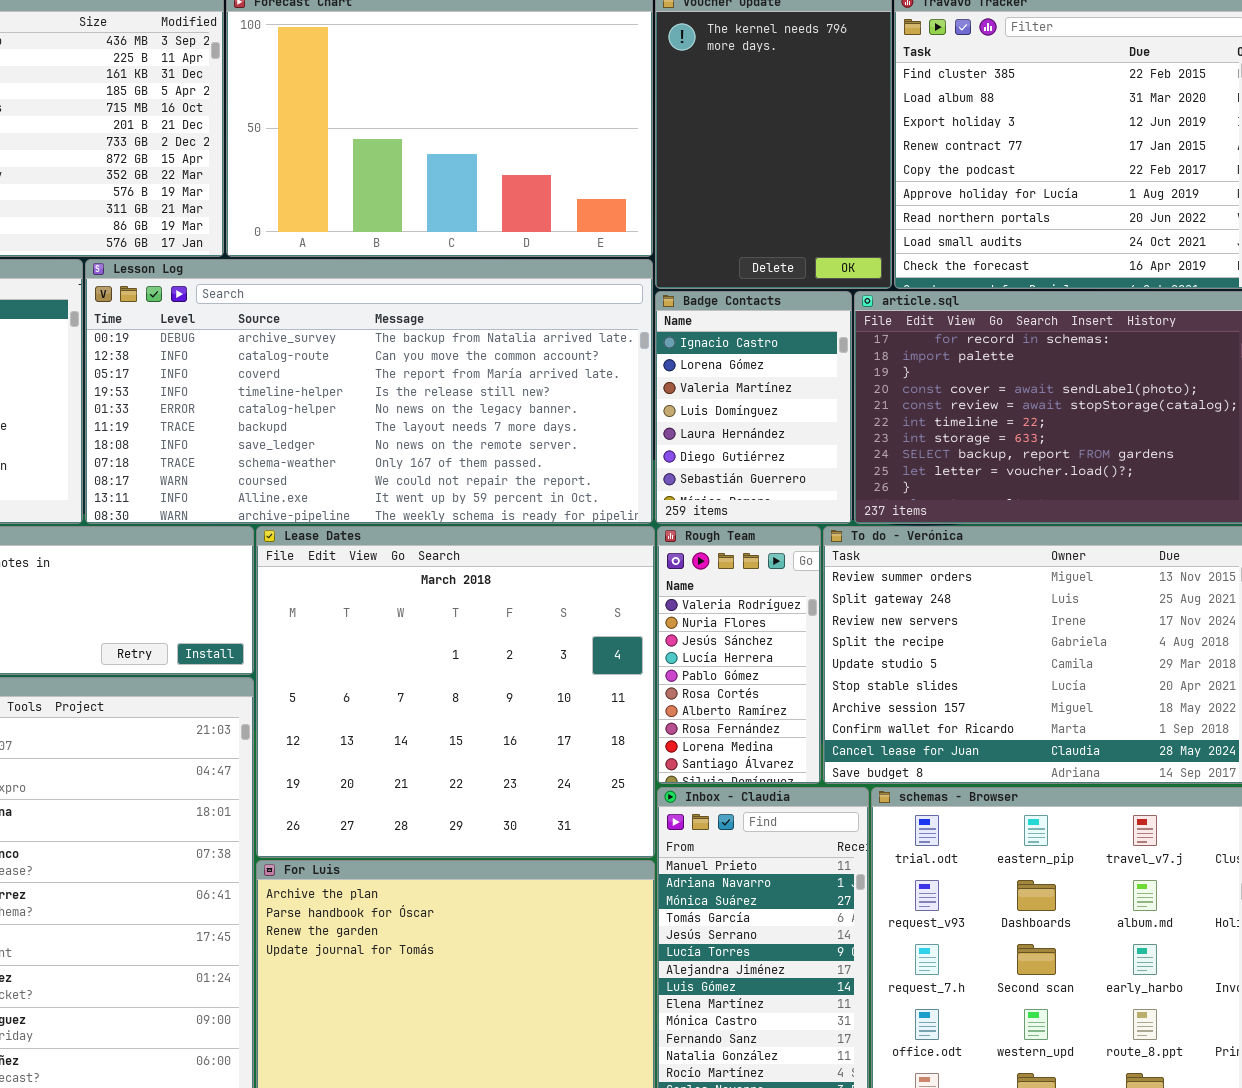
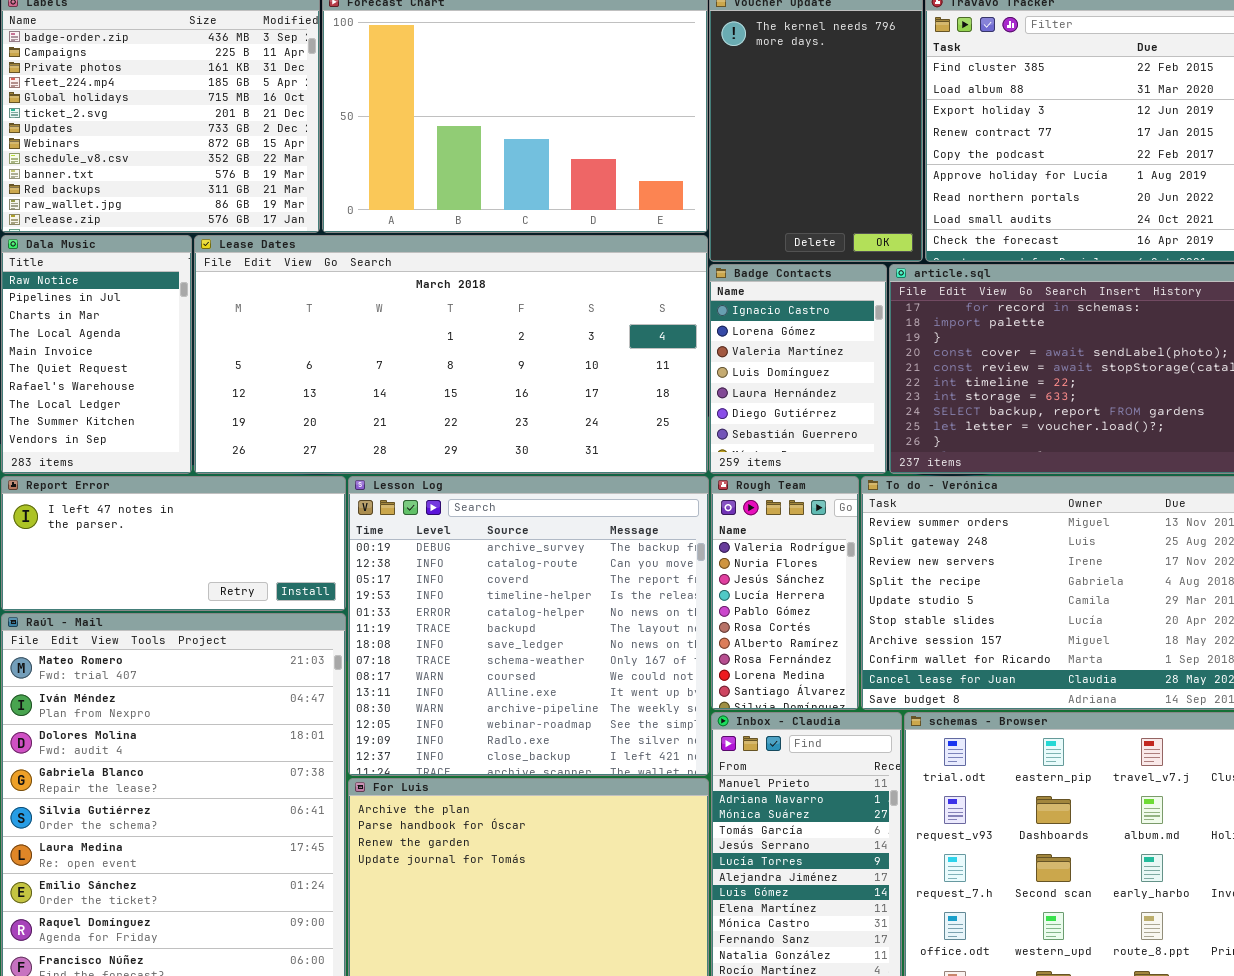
Lesson Log: [85,259,653,524] -> [348,476,709,776], moved, resized
Lease Dates: [256,526,655,858] -> [194,235,708,474], moved, resized

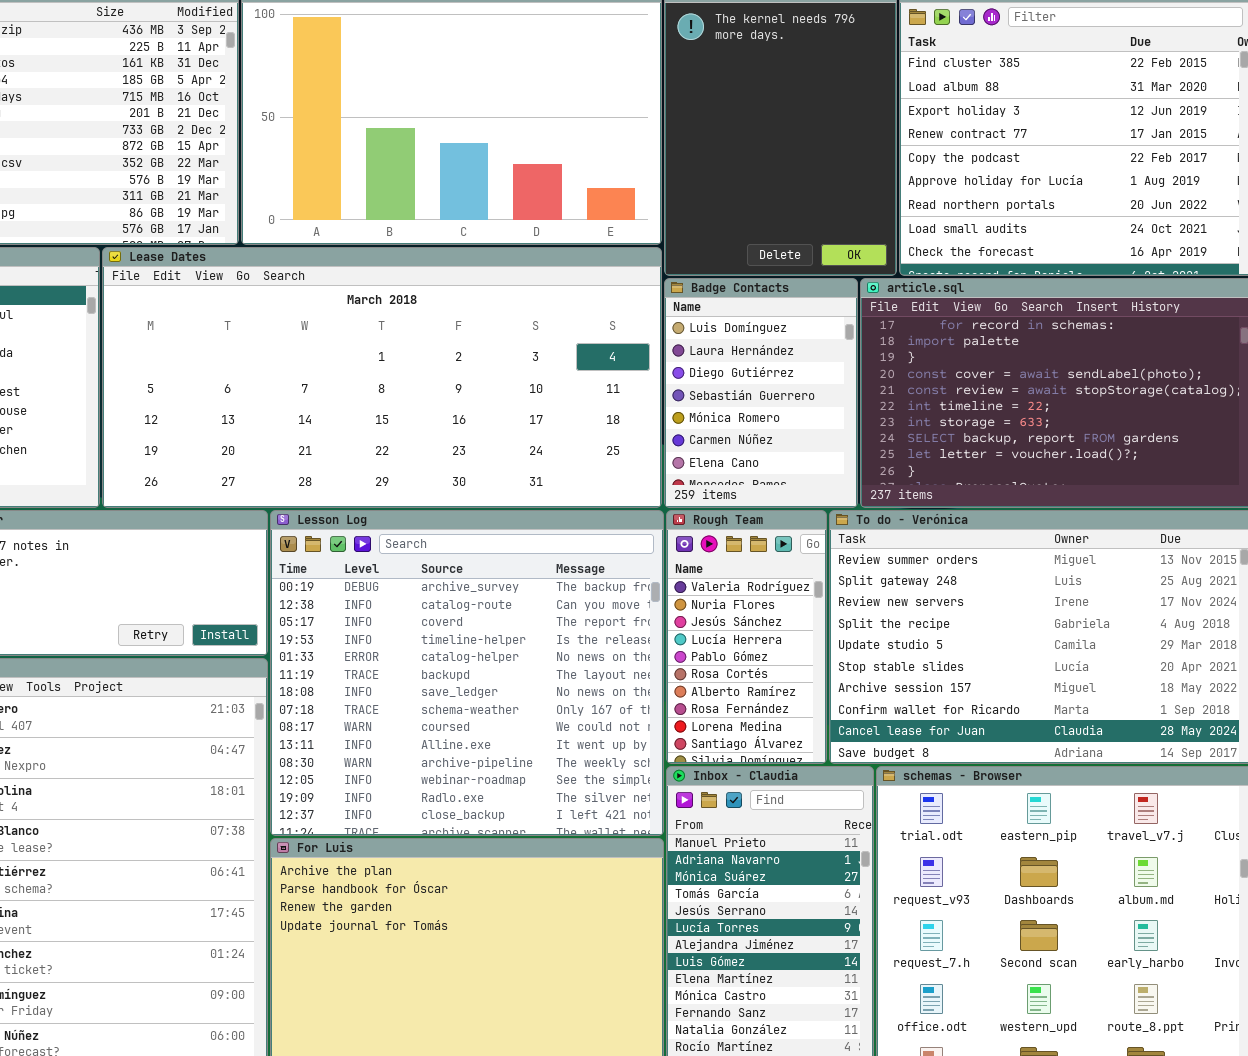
Badge Contacts: [709,264,887,474] -> [664,278,858,508], scrolled down 3 rows

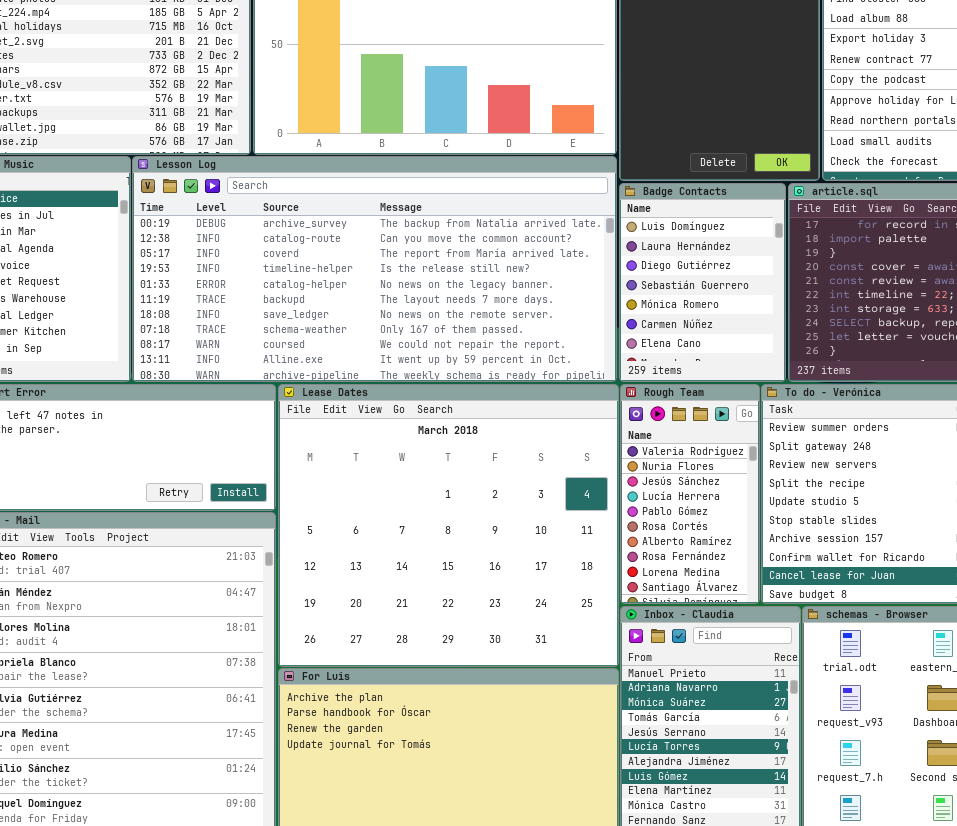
Lease Dates: [102,247,662,508] -> [278,384,619,667], moved, resized
Lesson Log: [270,510,664,836] -> [132,156,617,382], moved, resized

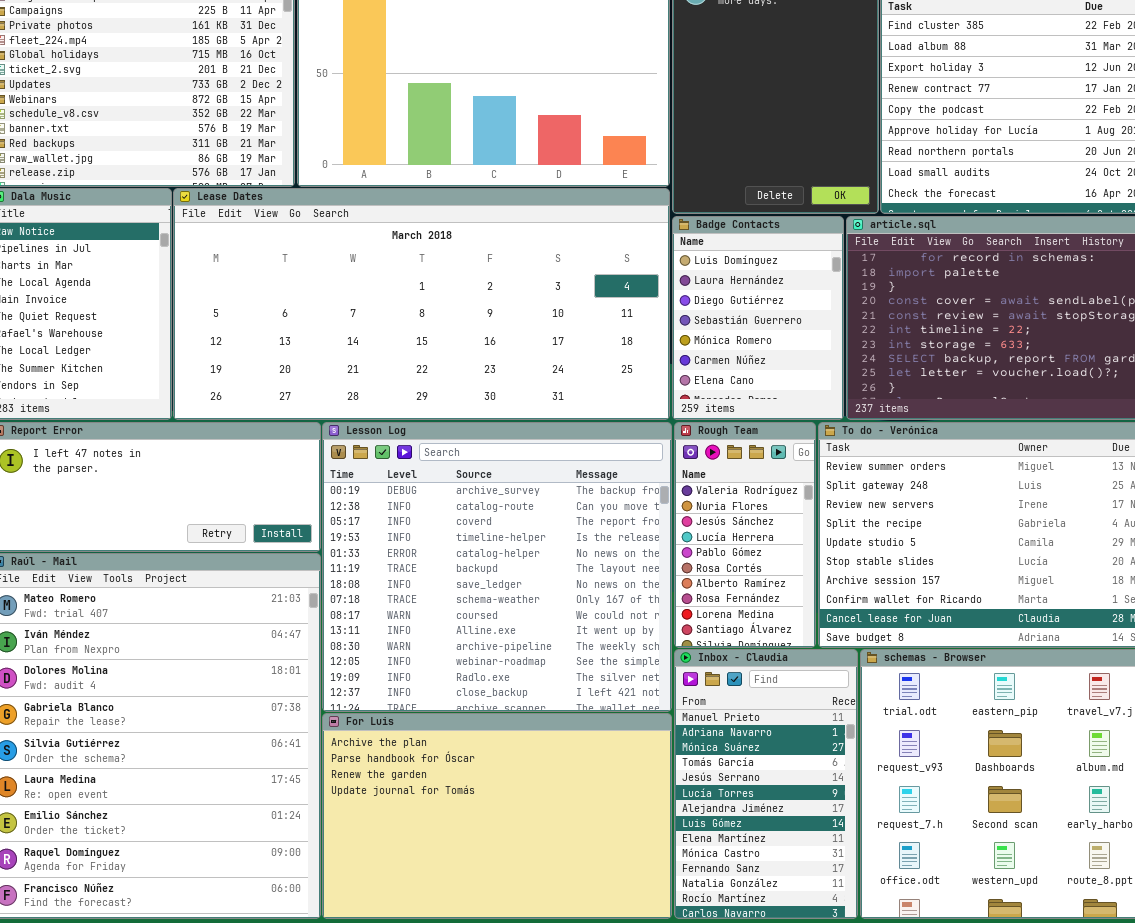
Lesson Log: [132,156,617,382] -> [322,422,672,712], moved, resized
Lease Dates: [278,384,619,667] -> [173,188,670,420], moved, resized

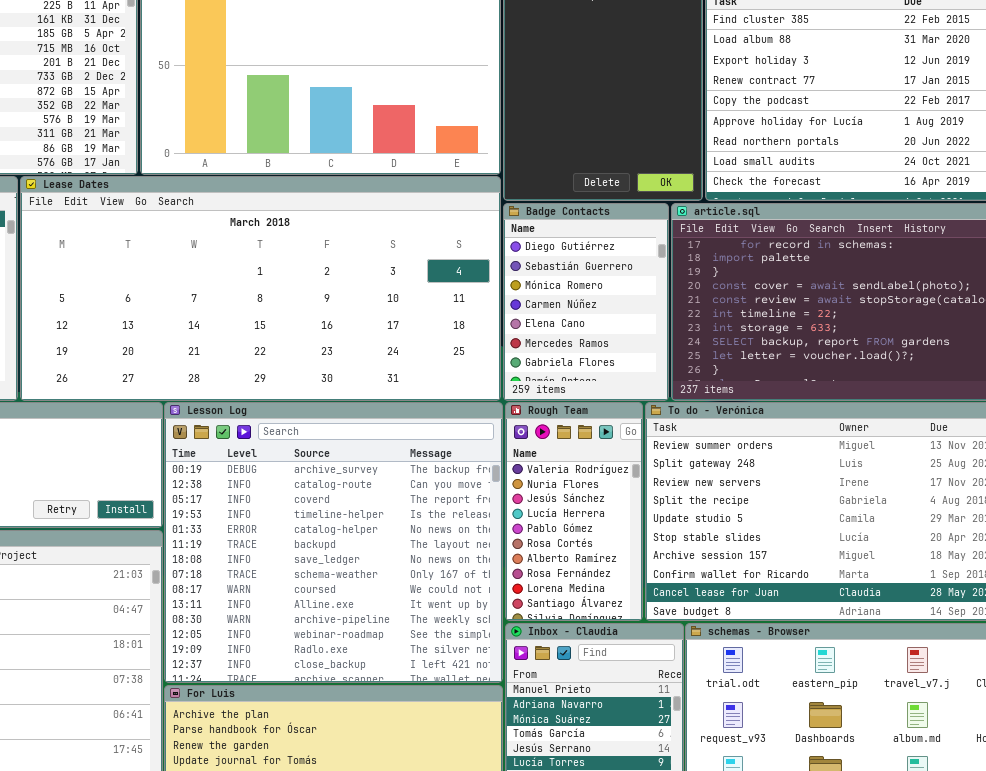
Badge Contacts: [672,216,844,420] -> [503,203,669,401], scrolled down 2 rows

